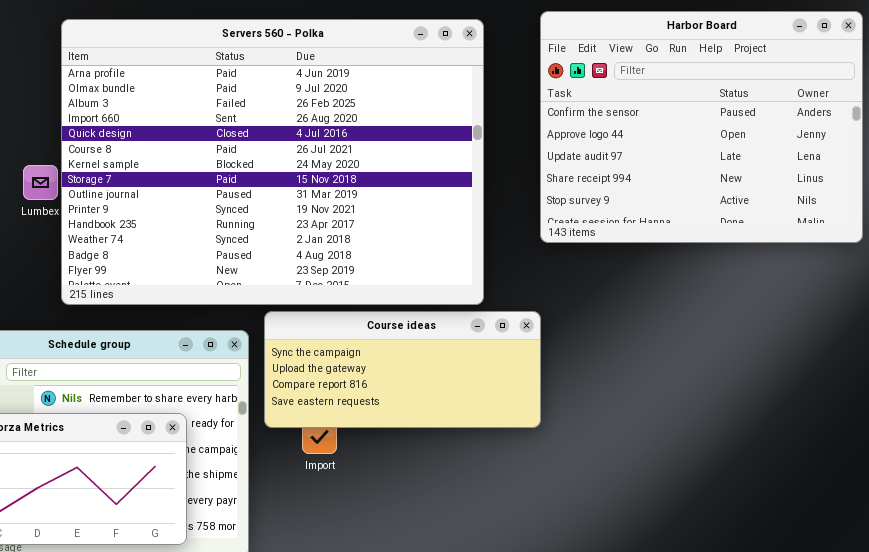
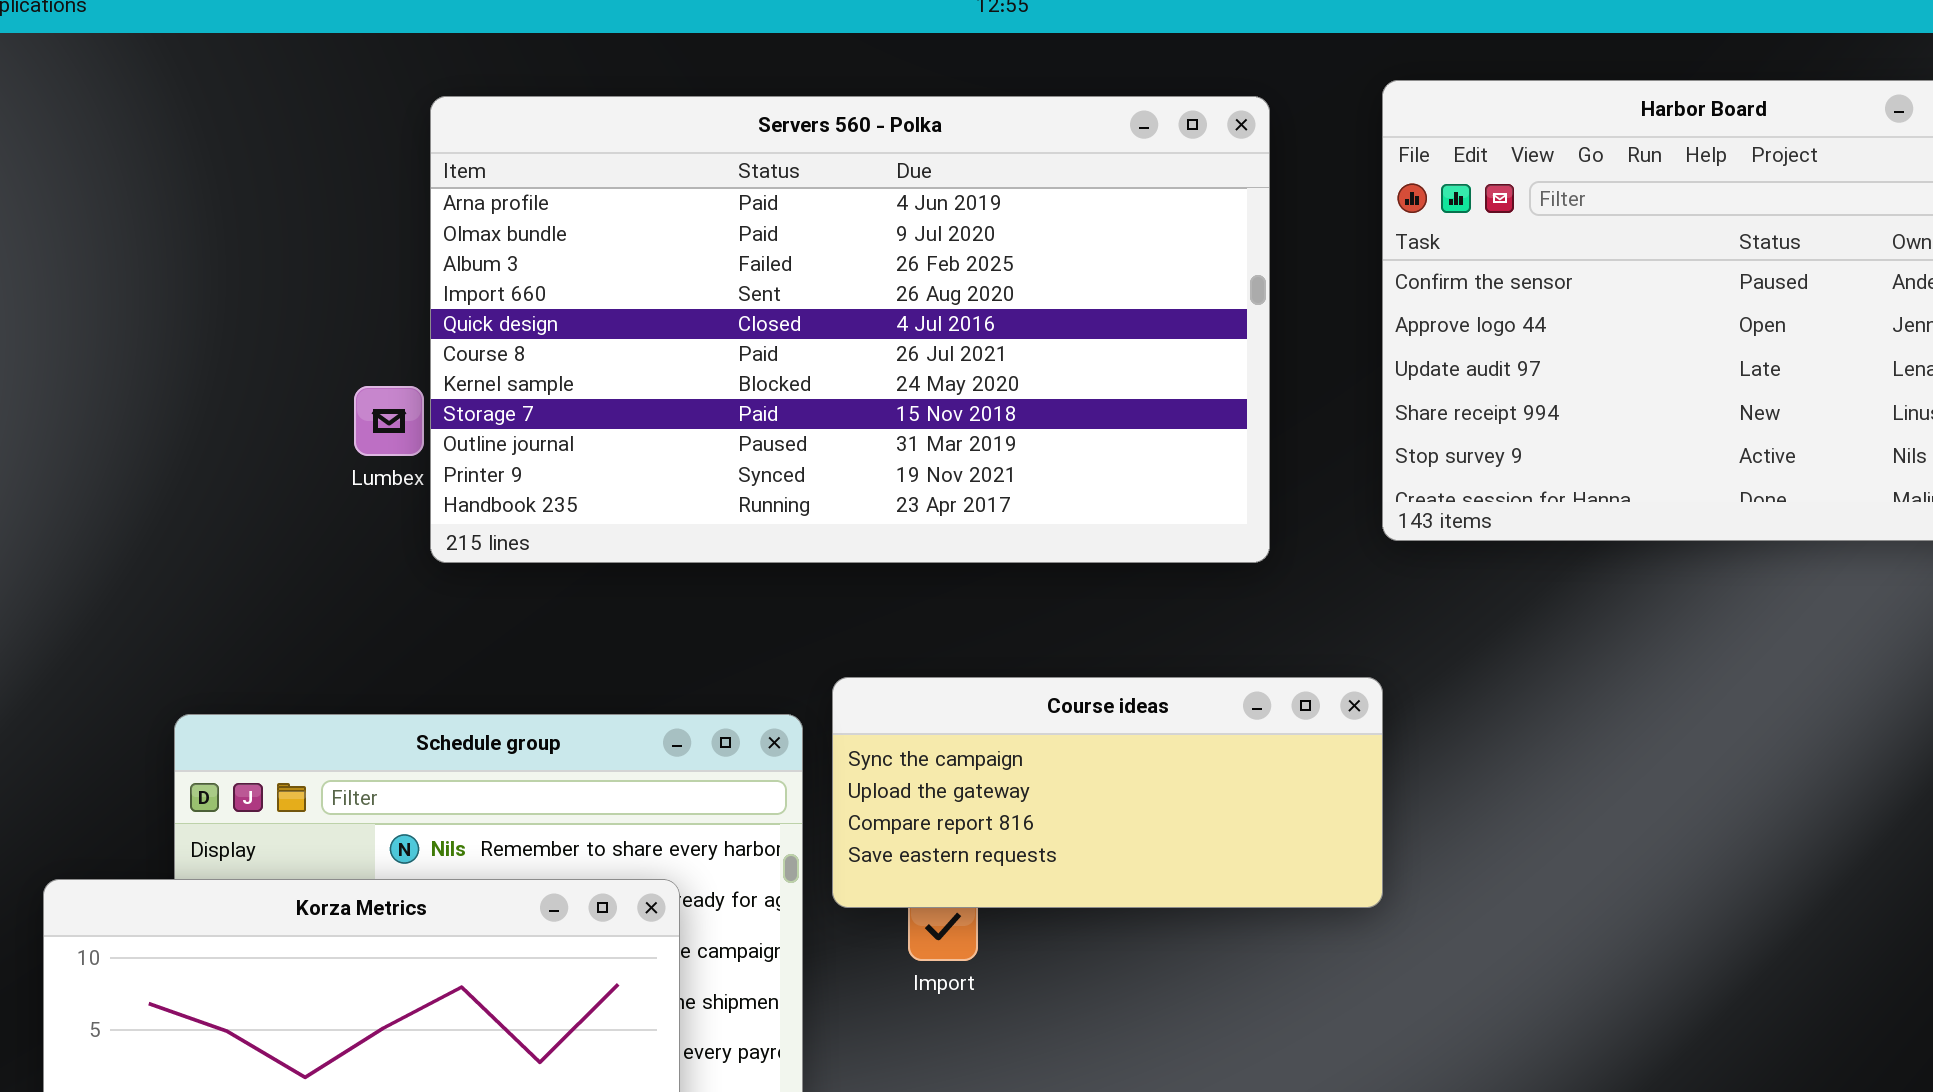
Servers 560 - Polka: [61,19,484,305] -> [430,96,1270,563], resized

